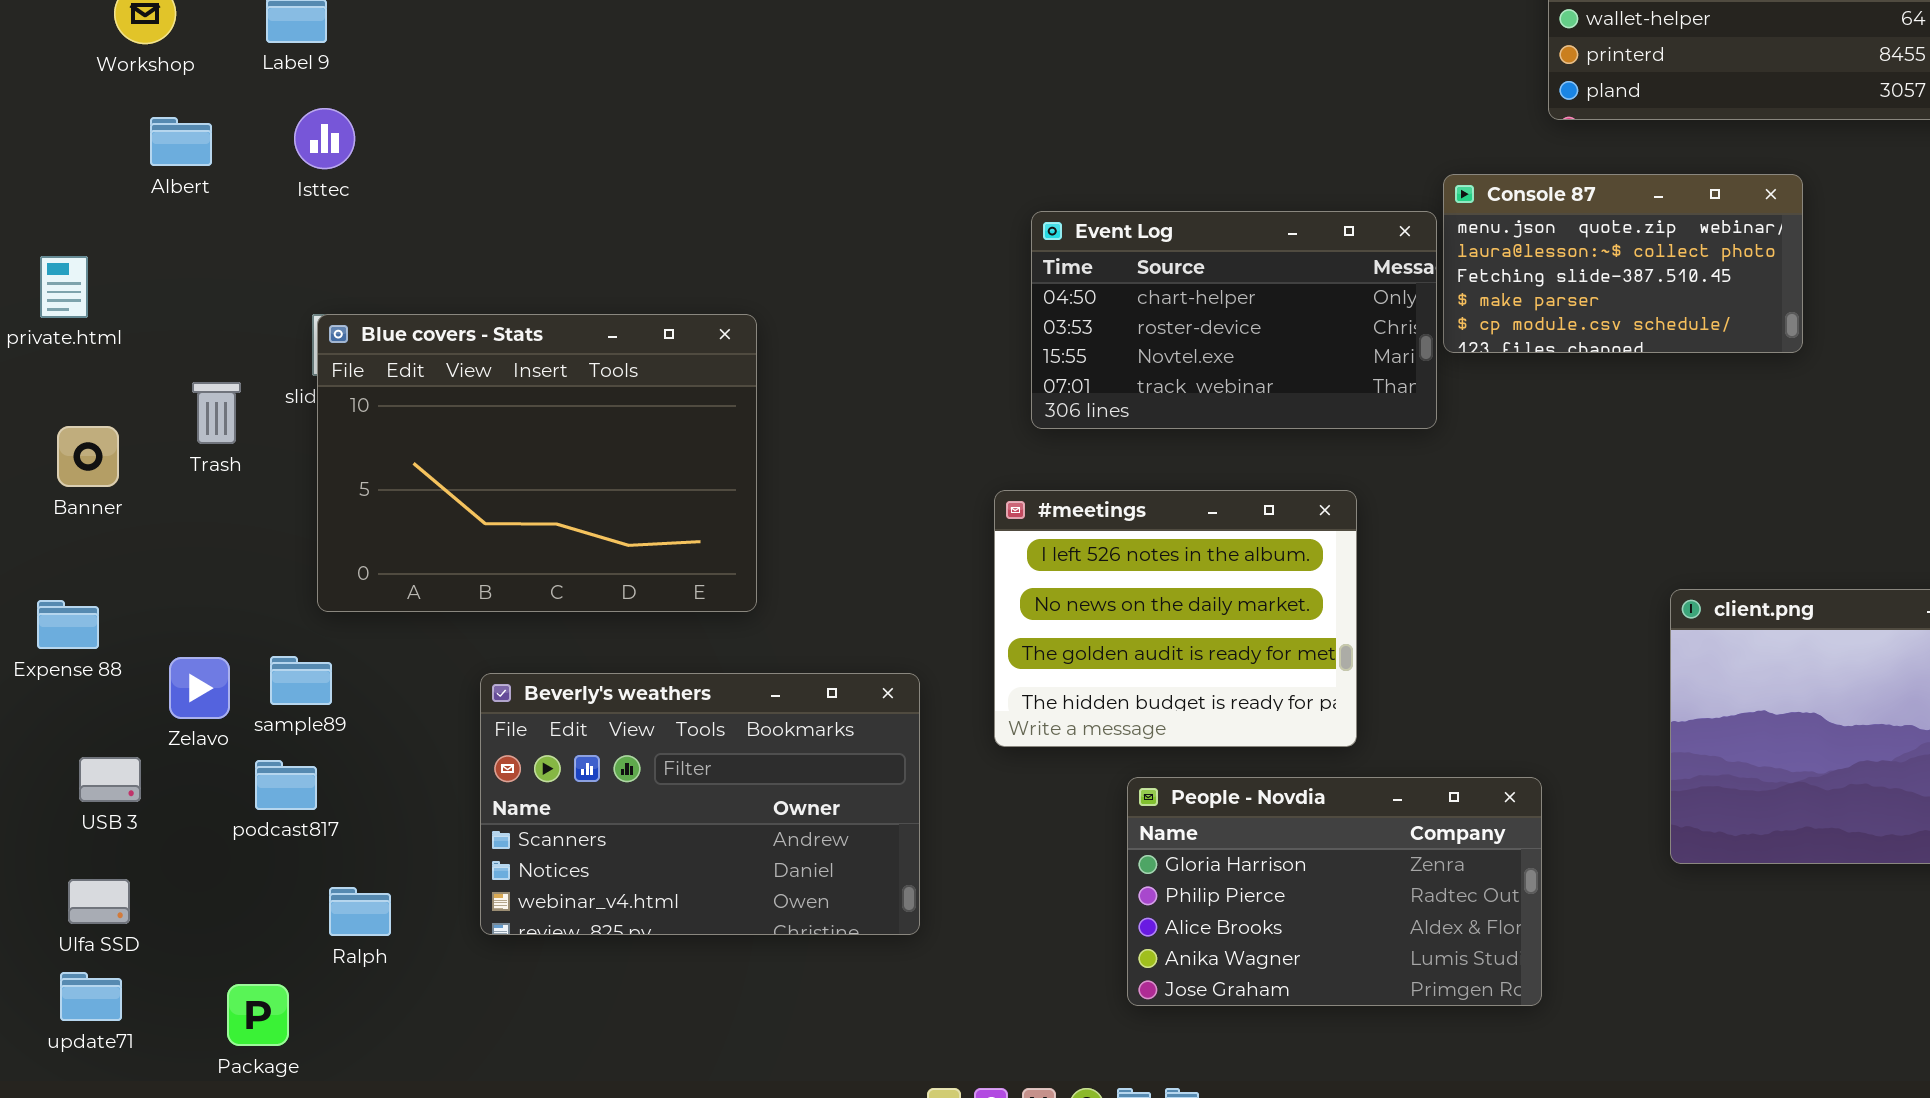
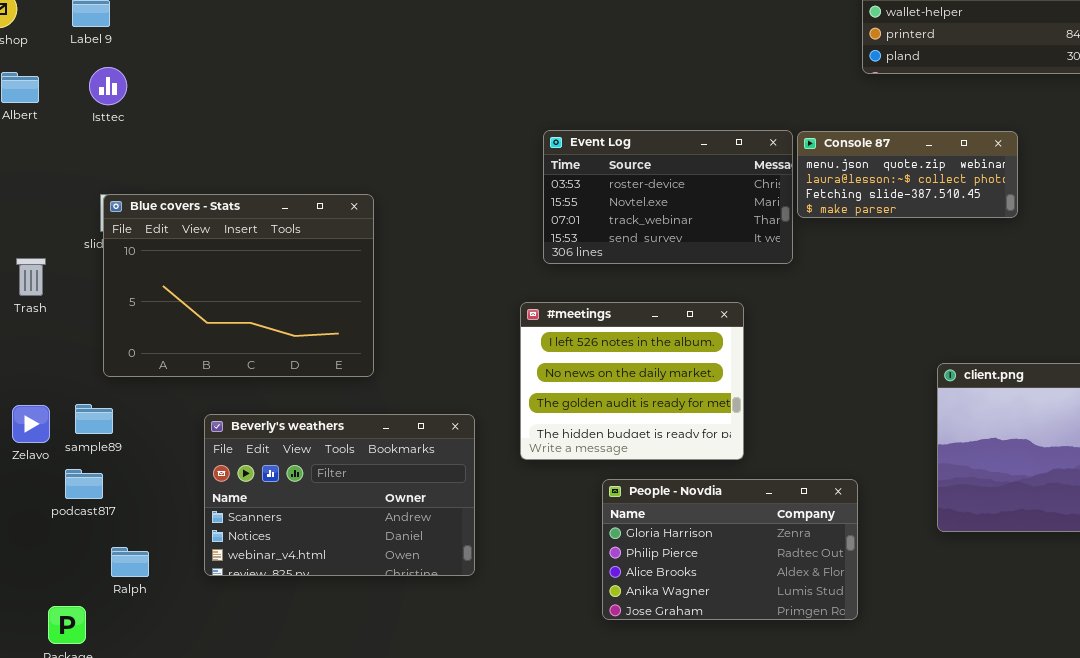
Console 87: [1443,174,1803,353] -> [797,131,1018,218], resized
Event Log: [1031,211,1437,429] -> [543,130,793,264], scrolled down 1 row
Trash: [192,382,241,444] -> [16,258,46,296], moved

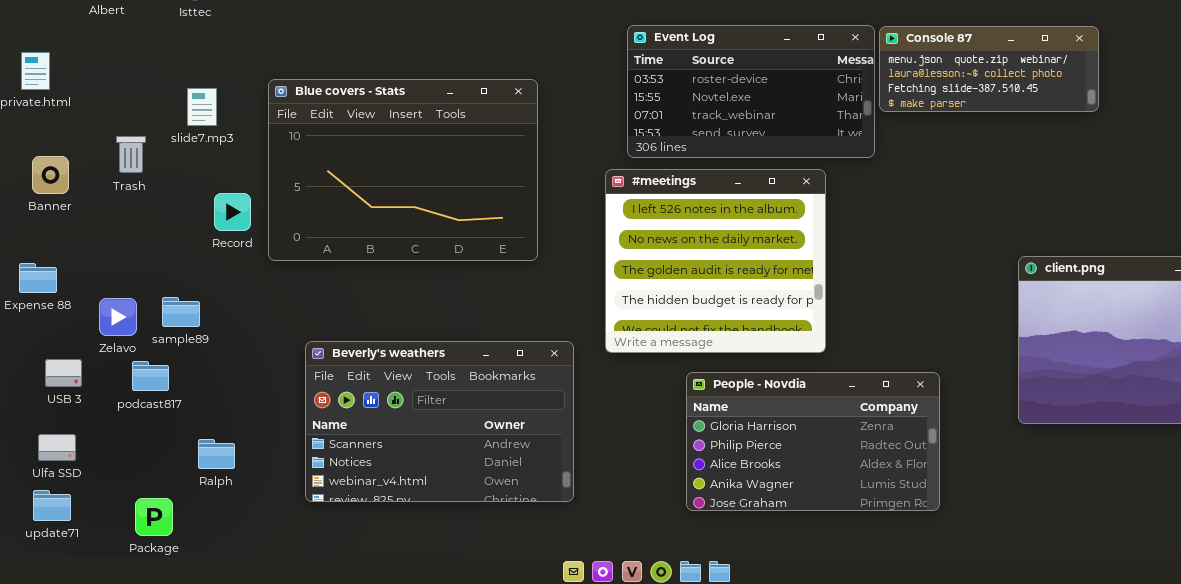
Blue covers - Stats: [103,194,374,377] -> [268,79,538,261], moved
Trash: [16,258,46,296] -> [116,136,146,173], moved
#meetings: [520,302,744,460] -> [605,169,826,353], resized
Beverly's weathers: [204,414,475,576] -> [305,341,574,502], moved
podcast817: [65,469,103,499] -> [132,361,169,391], moved

